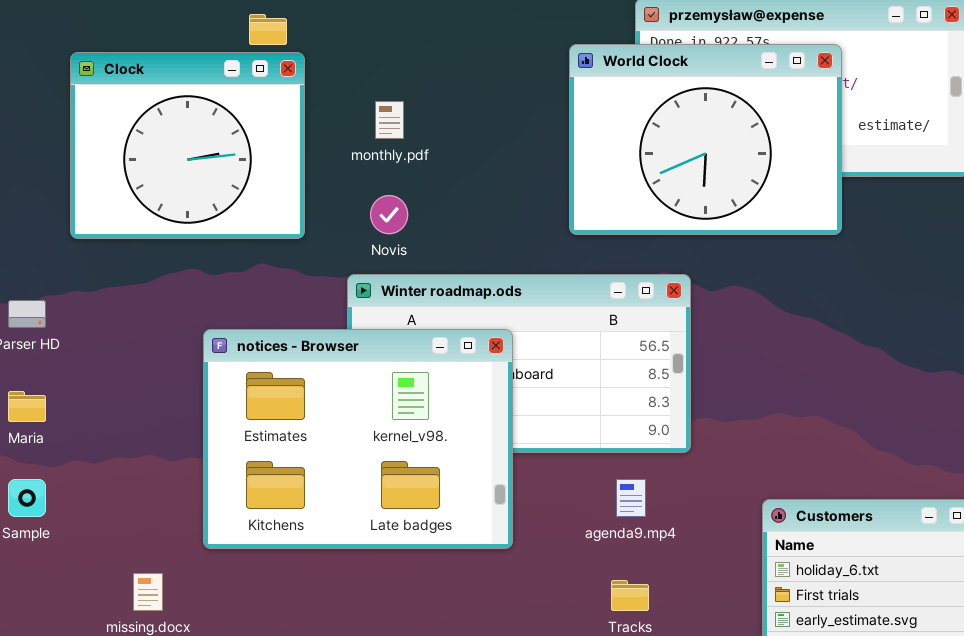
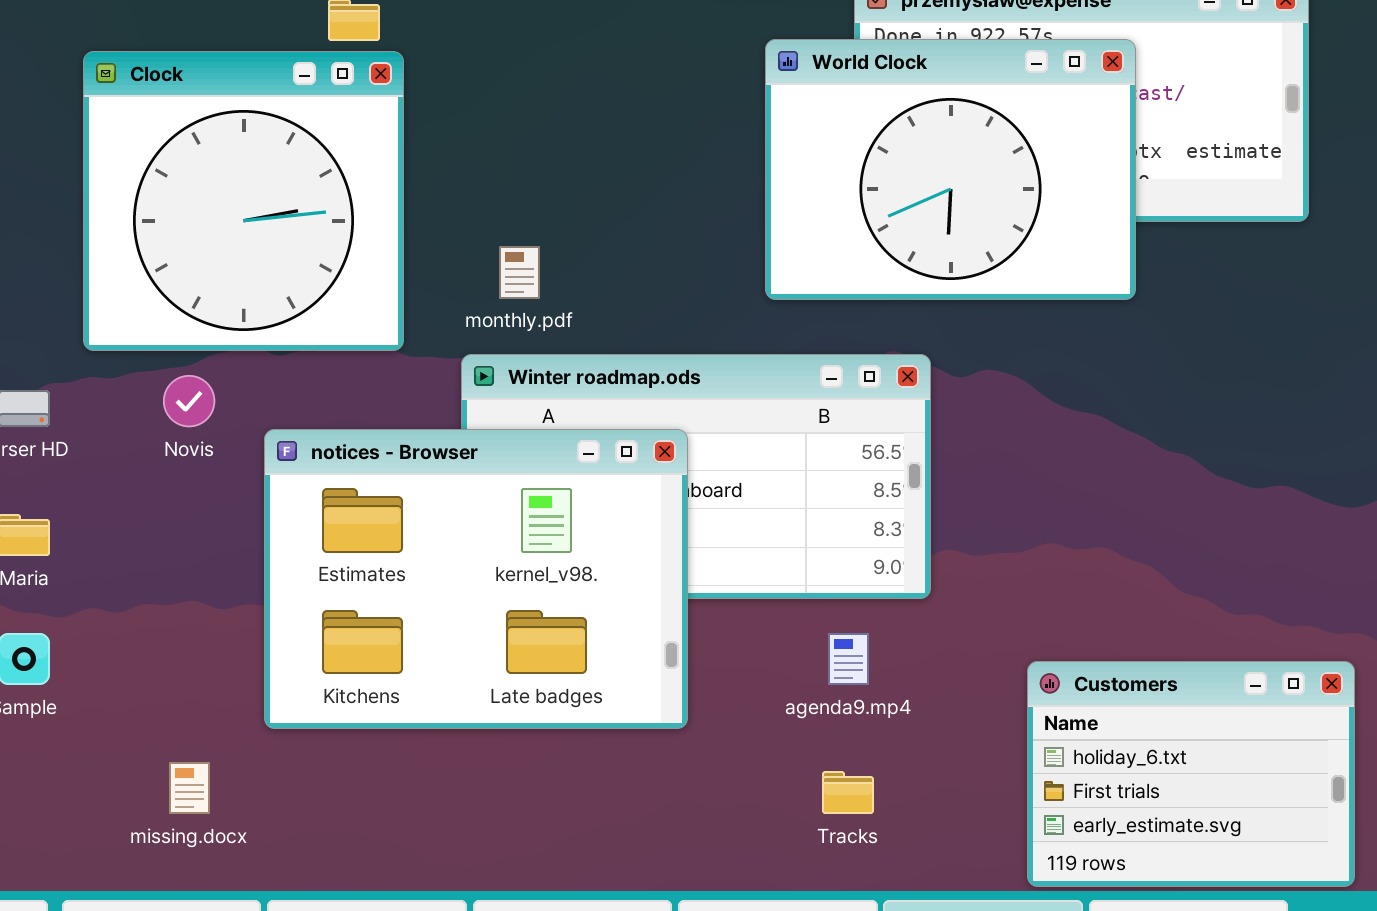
Clock: [70,52,305,239] -> [83,51,404,351], resized
monthly.pdf: [375,101,404,139] -> [499,246,540,299], moved
Novis: [370,195,408,234] -> [163,375,215,427], moved

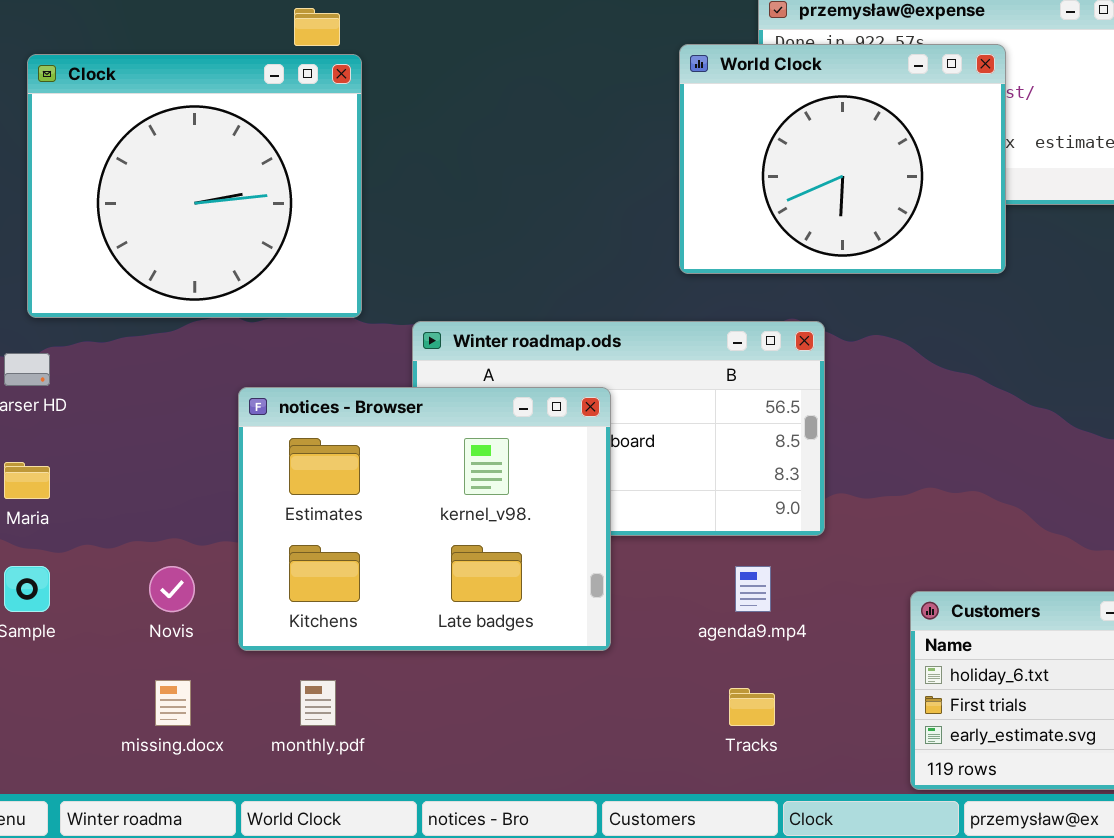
Clock: [83,51,404,351] -> [27,54,362,318], resized
monthly.pdf: [499,246,540,299] -> [300,680,336,726], moved
Novis: [163,375,215,427] -> [149,566,195,612], moved

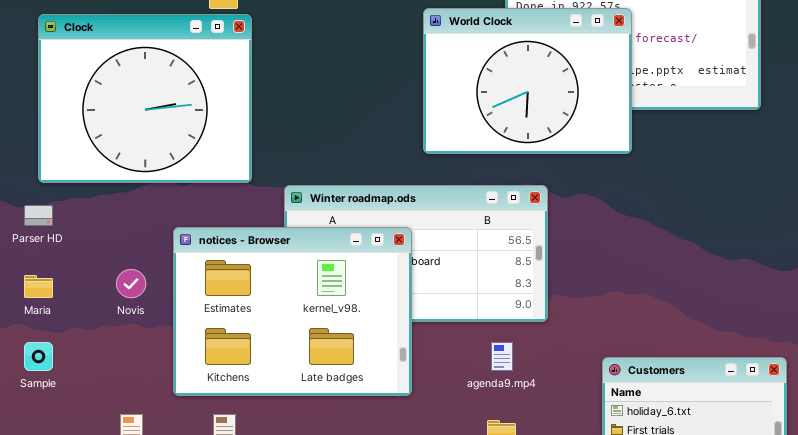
World Clock: [679,44,1006,274] -> [423,8,632,154], moved
Novis: [149,566,195,612] -> [116,269,146,298], moved

